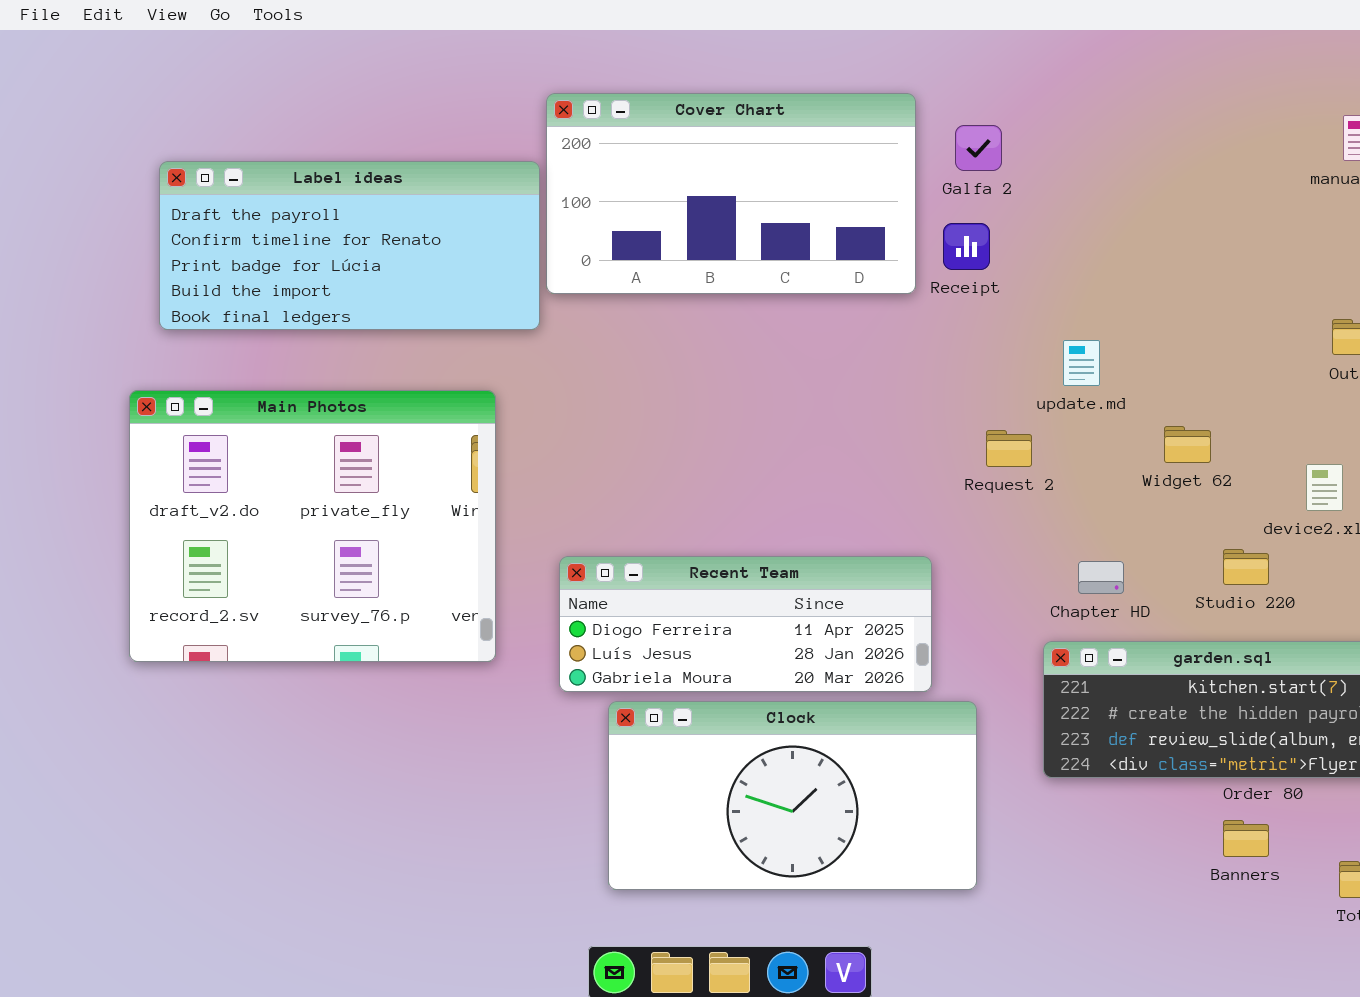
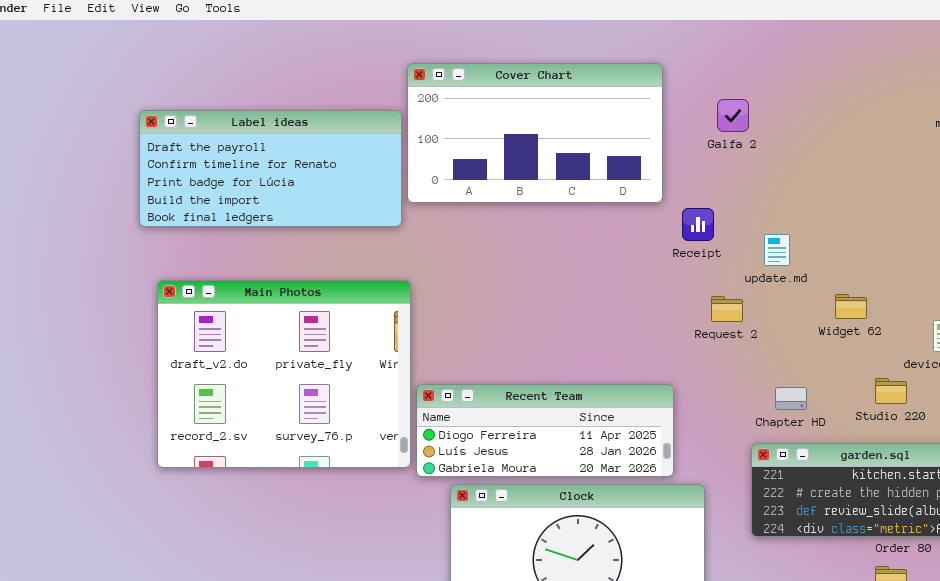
Galfa 2: [955,125,1002,171] -> [717,99,749,132], moved
Receipt: [943,223,990,270] -> [682,208,714,241], moved
Main Photos: [129,390,496,662] -> [157,280,411,468], moved

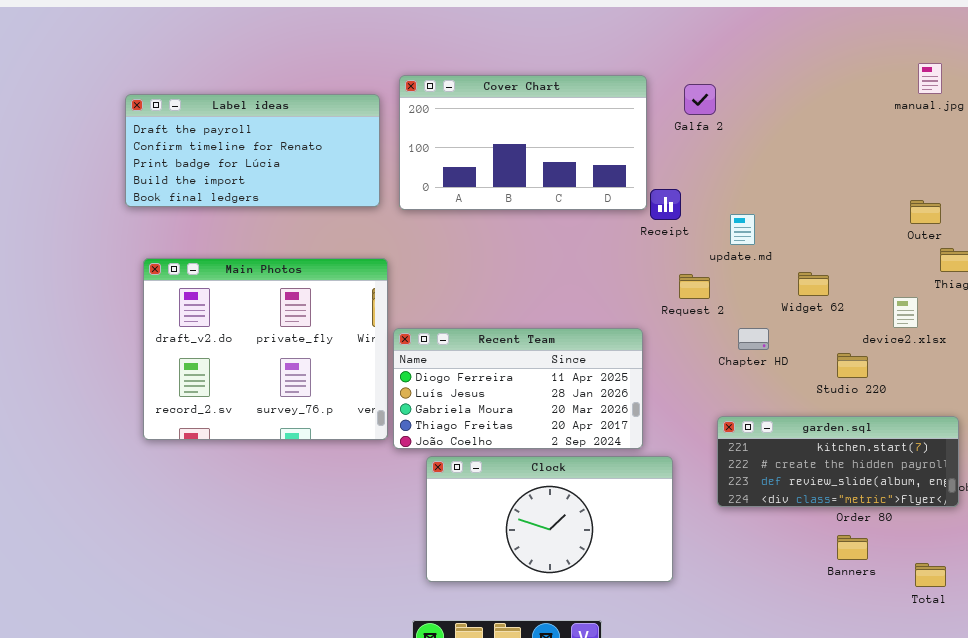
Cover Chart: [407,63,663,203] -> [399,75,647,210], moved
Recent Team: [416,384,674,477] -> [393,328,643,449], resized
Chapter HD: [775,387,807,410] -> [738,328,769,350], moved

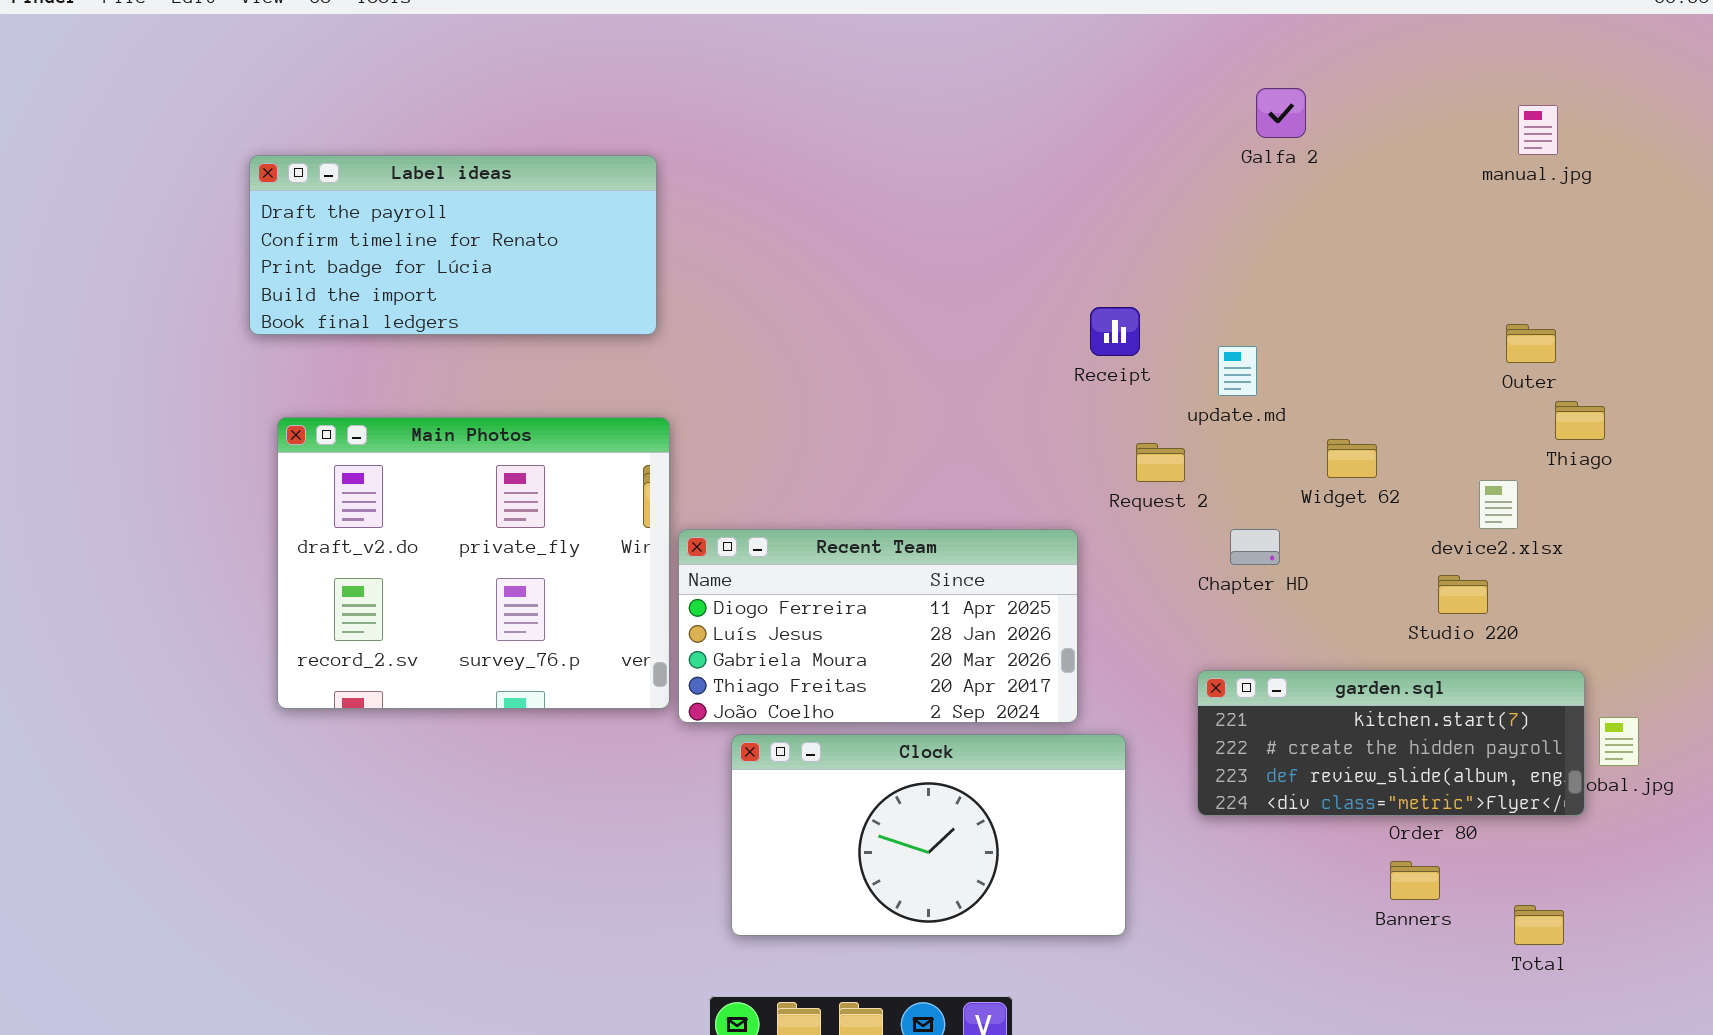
Cover Chart: [399,75,647,210] -> none, closed
Galfa 2: [684,84,716,115] -> [1256,88,1306,138], moved
Studio 220: [837,353,868,378] -> [1438,575,1488,614], moved

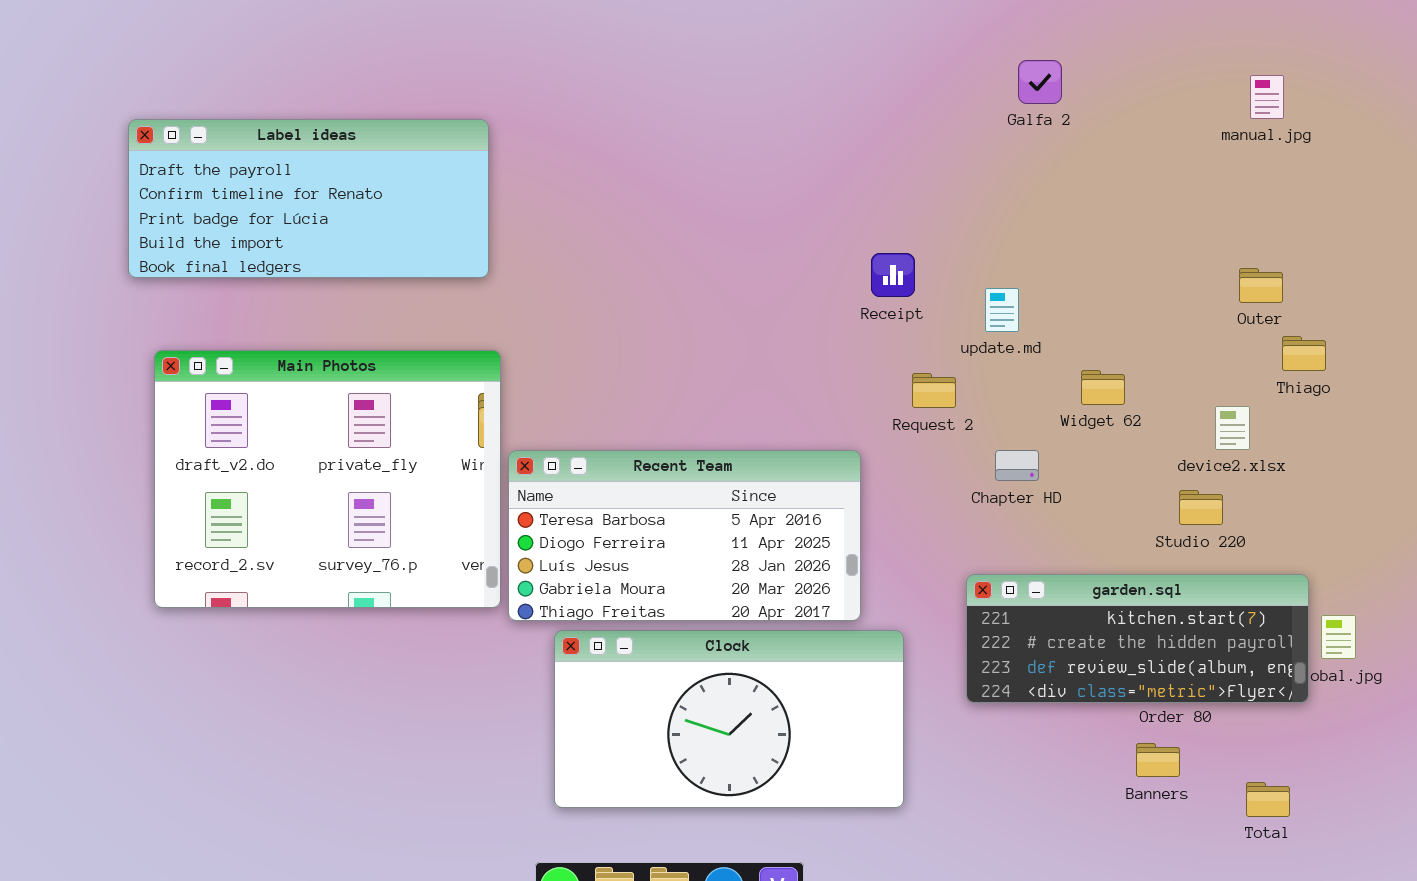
Recent Team: [678,529,1078,723] -> [508,450,861,621], scrolled up 1 row

